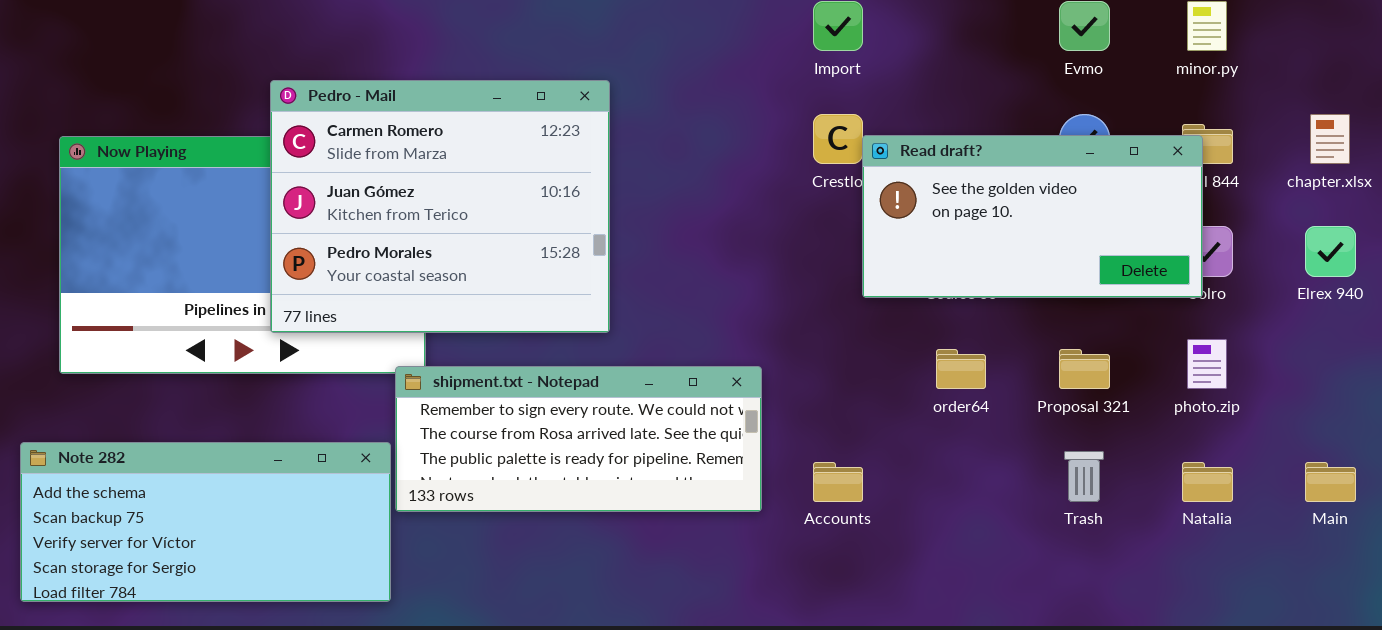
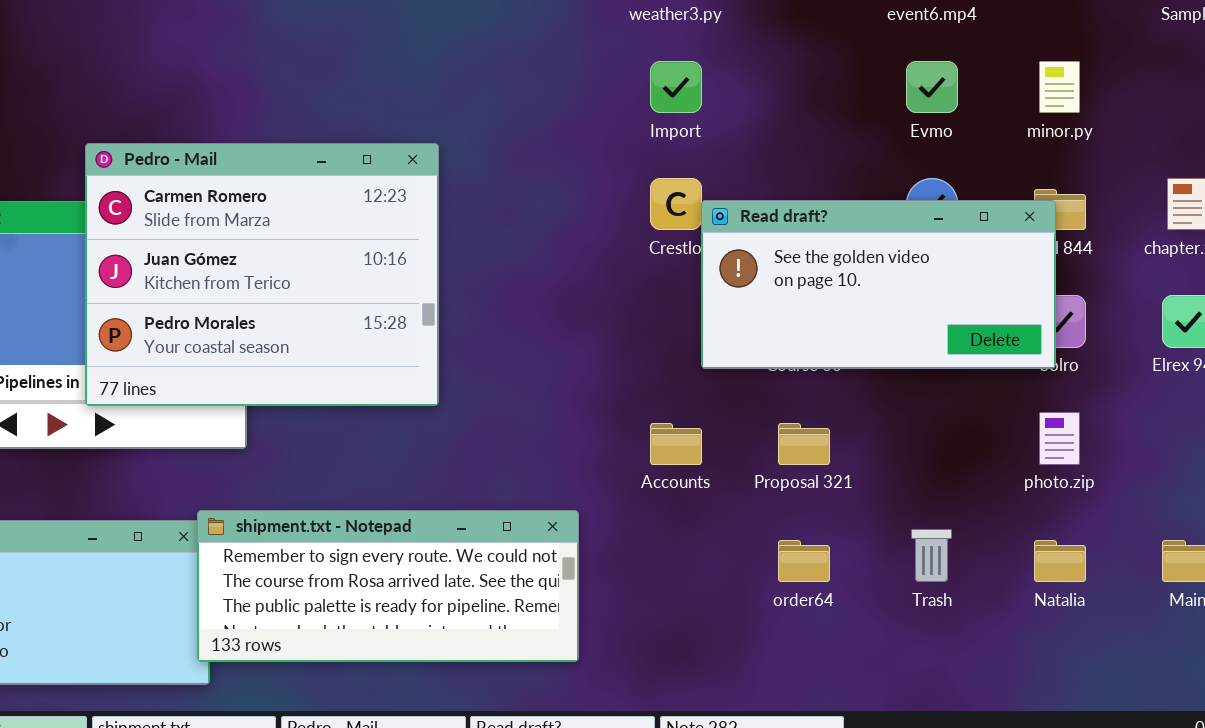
order64: [936,349,986,389] -> [778,540,830,582], moved
Proposal 321: [1059,349,1110,389] -> [778,423,830,465], moved
shipment.txt - Notepad: [395,366,762,512] -> [197,510,579,662], moved
Accounts: [813,462,863,502] -> [650,423,702,465], moved

